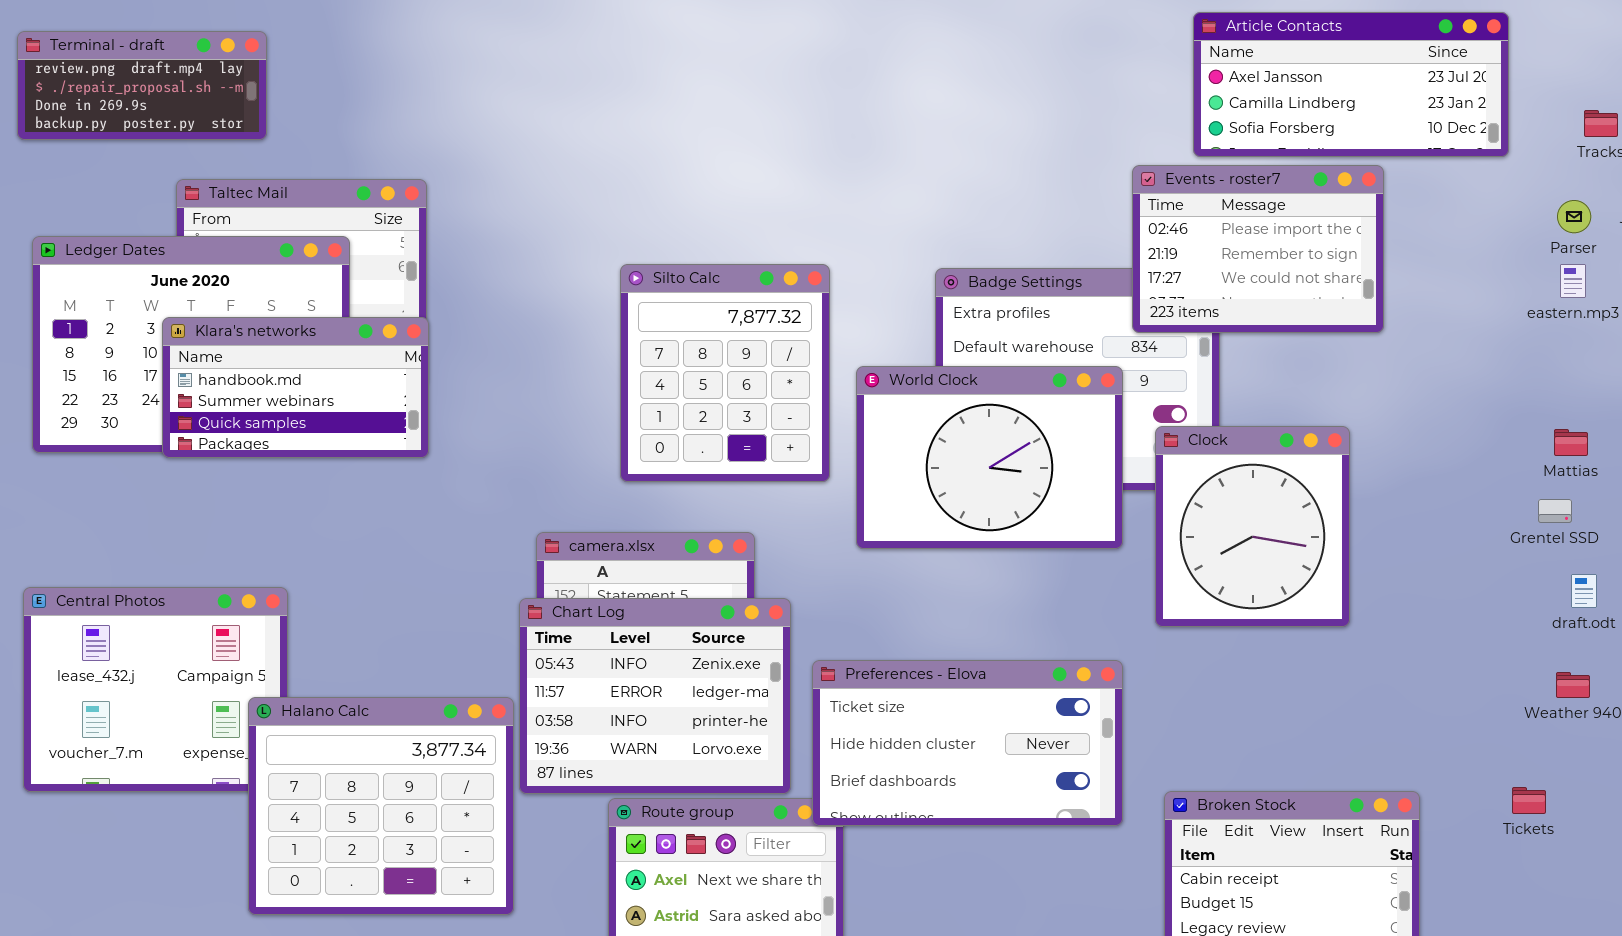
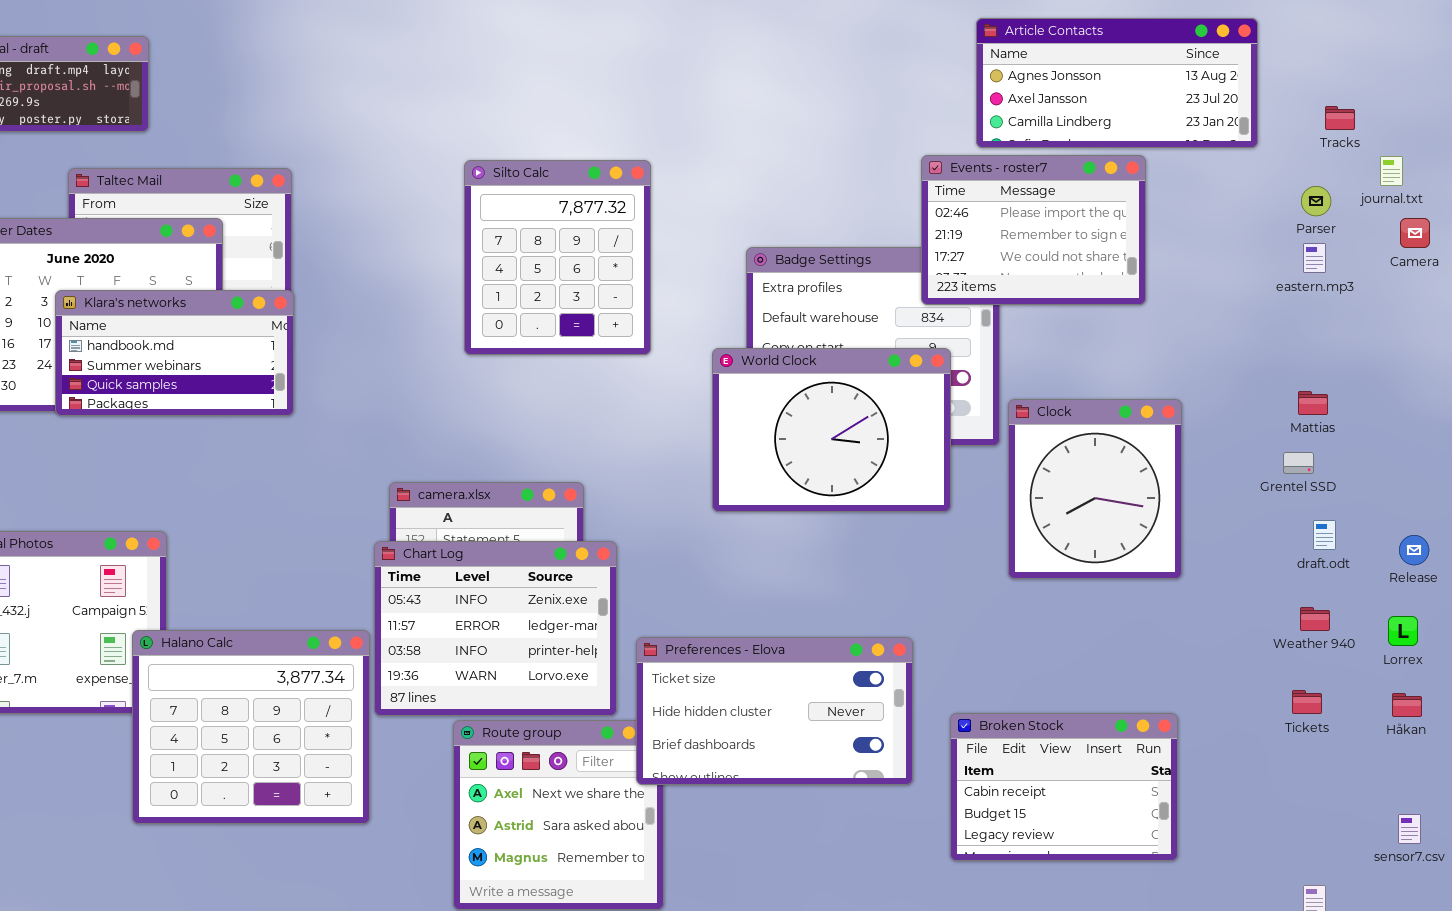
Article Contacts: [1193,12,1509,157] -> [976,18,1258,148], scrolled up 1 row
Silto Calc: [620,264,830,482] -> [464,160,651,355], moved
World Clock: [856,366,1123,549] -> [712,348,951,512], moved
Clock: [1155,426,1350,627] -> [1008,399,1182,579], moved
Preferences - Elova: [812,660,1123,826] -> [636,637,913,785], moved
Tickets: [1512,787,1546,814] -> [1292,690,1322,714], moved

